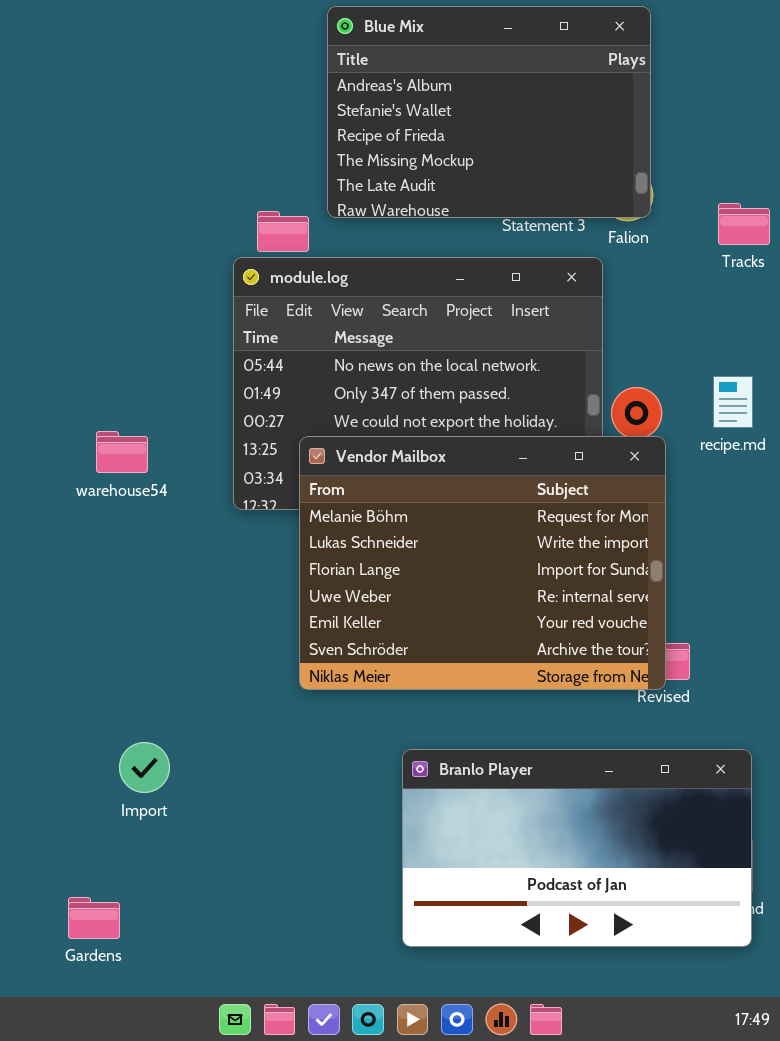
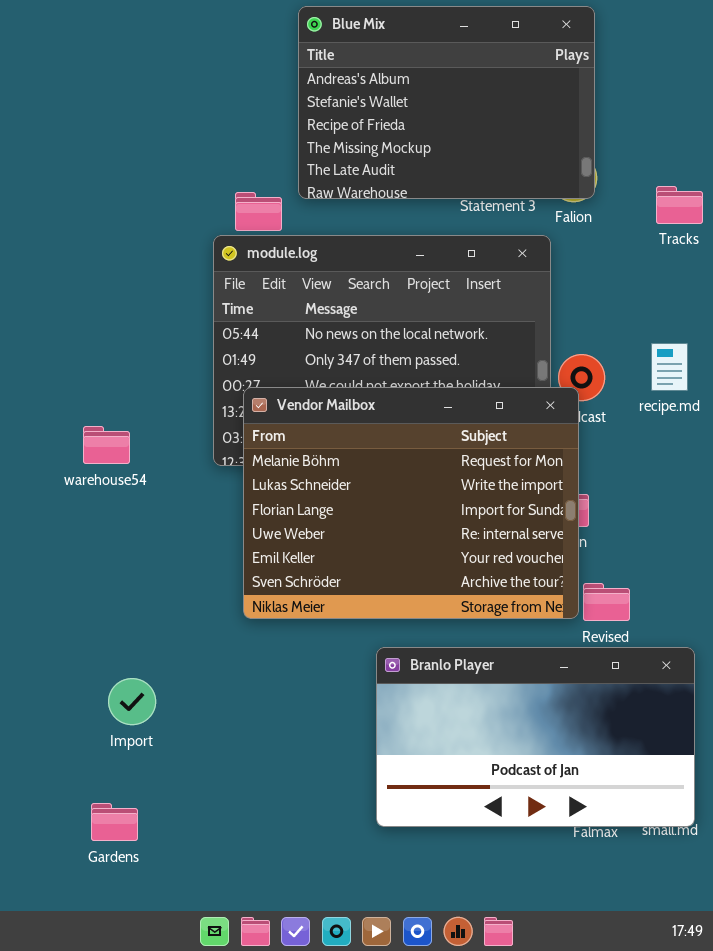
warehouse54: [96,431,148,473] -> [83,426,130,464], moved
Vendor Mailbox: [299,436,666,690] -> [243,387,579,619], moved
Branlo Player: [402,749,752,947] -> [376,647,695,827], moved
Gardens: [68,897,120,939] -> [91,803,138,841], moved

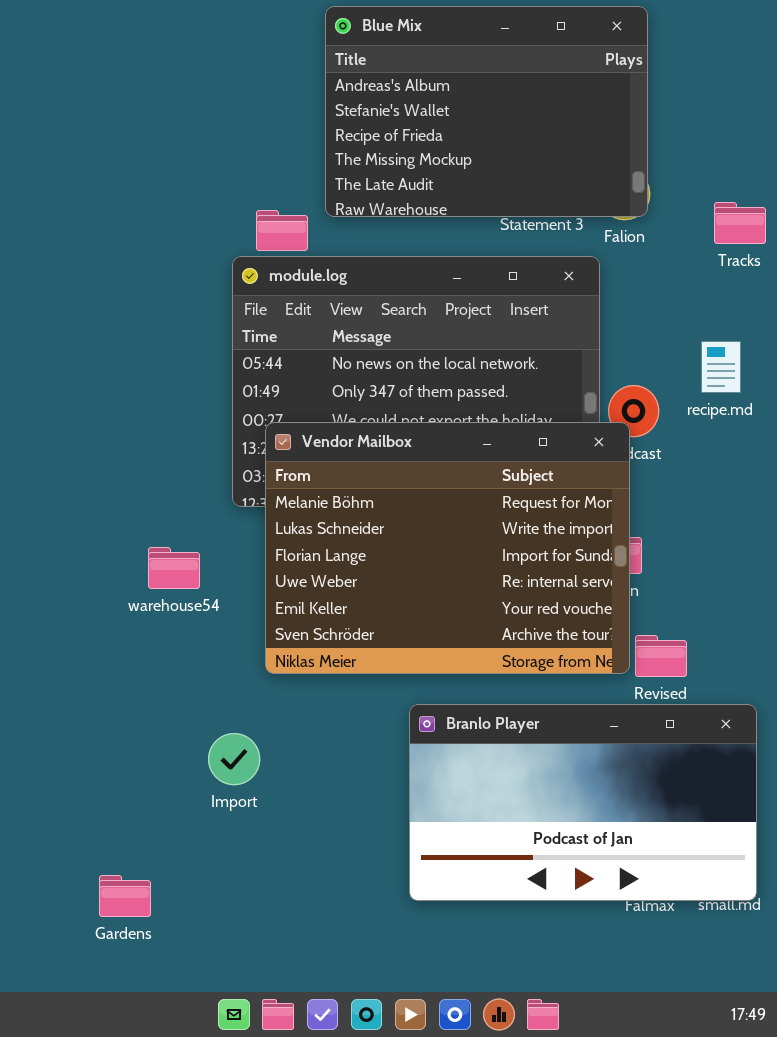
recipe.md: [651,343,688,391] -> [701,341,741,393], moved
warehouse54: [83,426,130,464] -> [148,547,200,589], moved
Import: [108,678,156,725] -> [208,733,260,785], moved

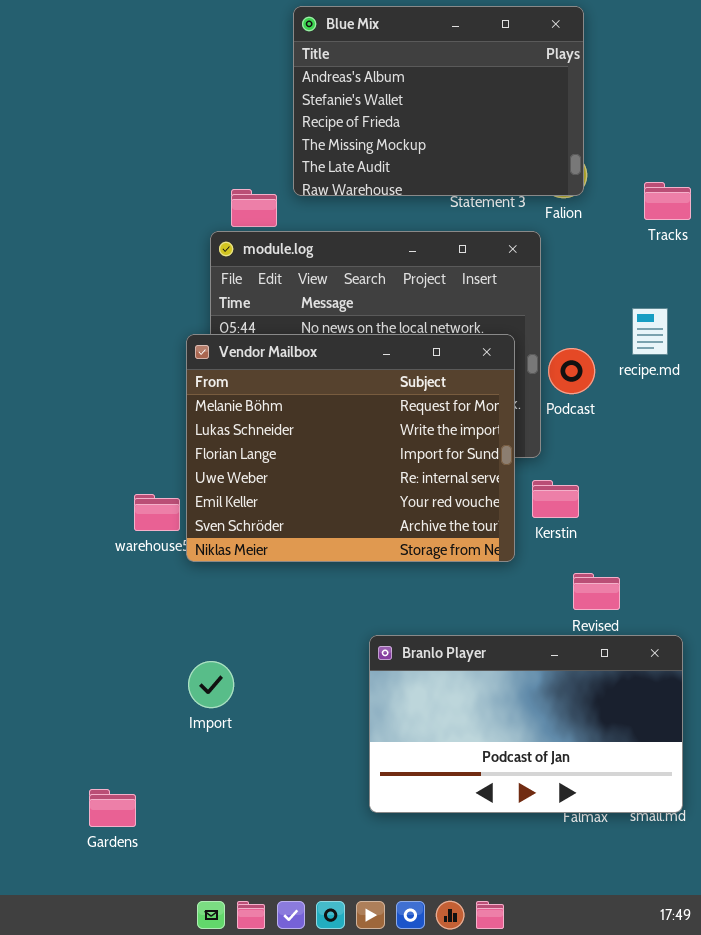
Vendor Mailbox: [265,422,630,674] -> [186,334,515,562], moved

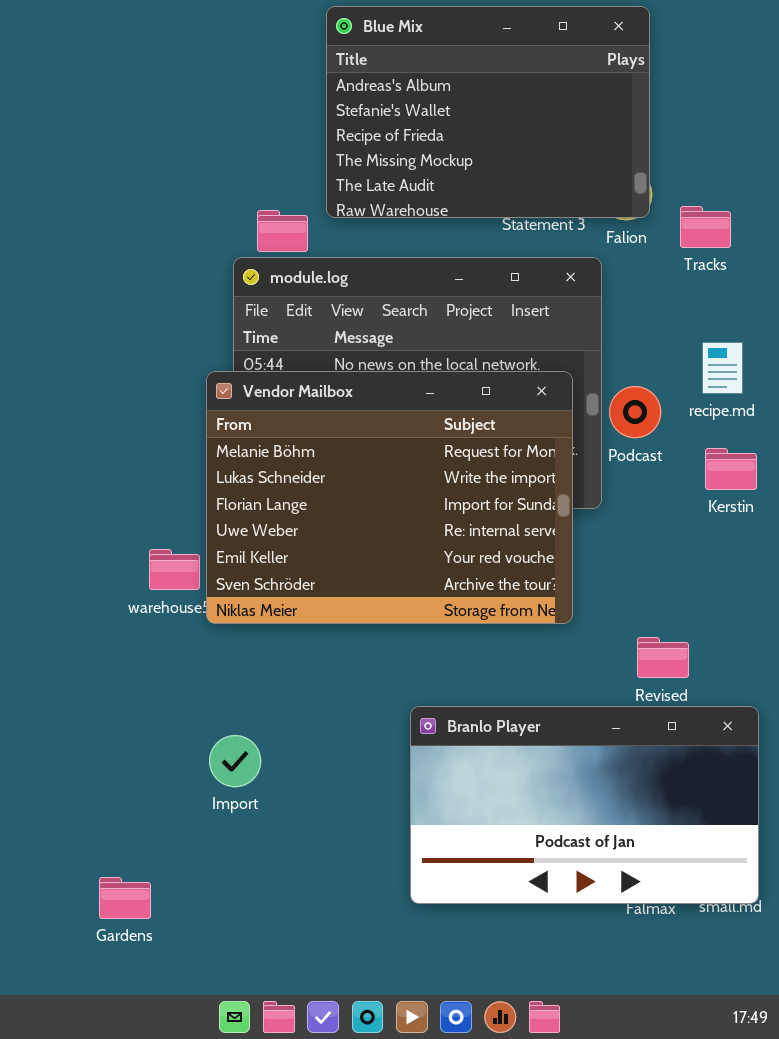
Tracks: [644,182,691,220] -> [680,206,731,248], moved
Kerstin: [532,480,579,518] -> [705,448,757,490], moved

